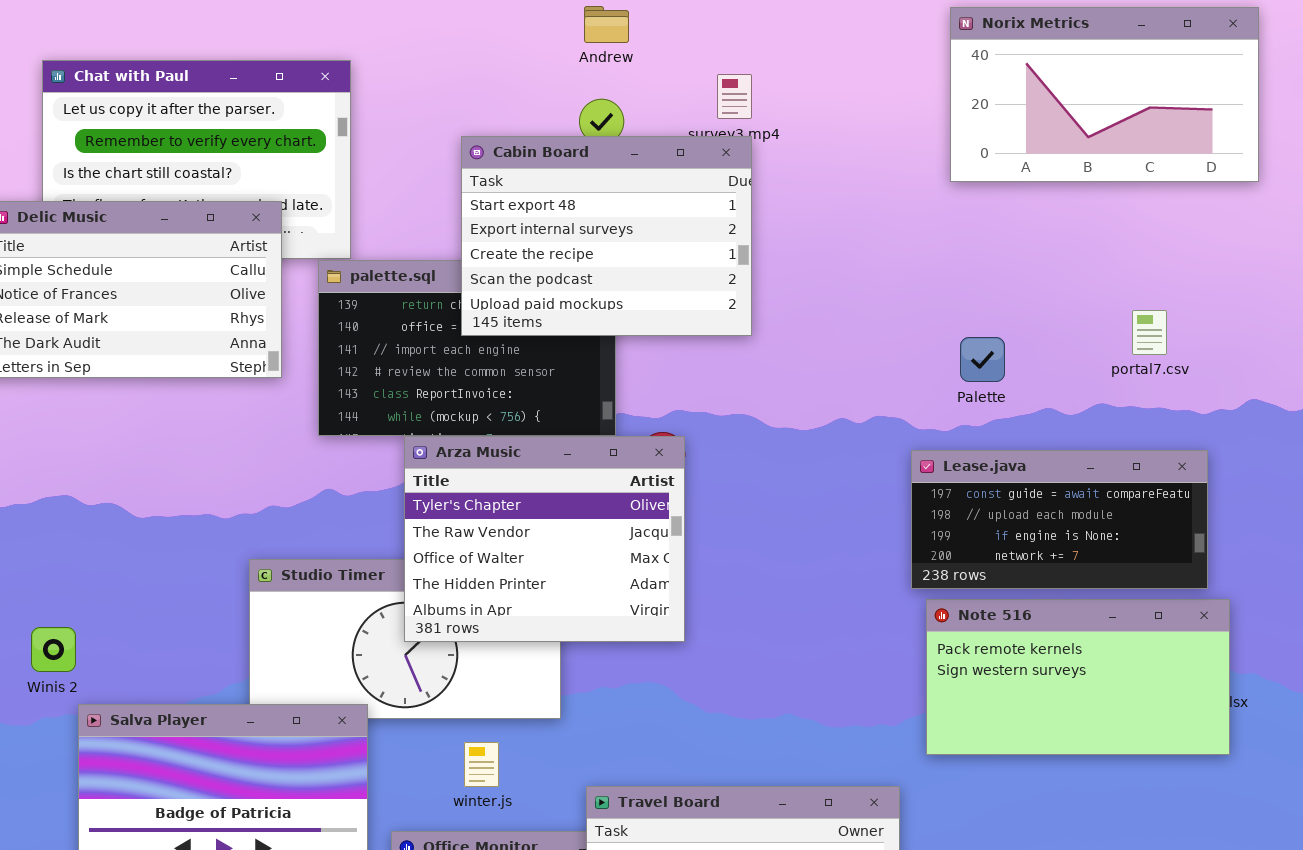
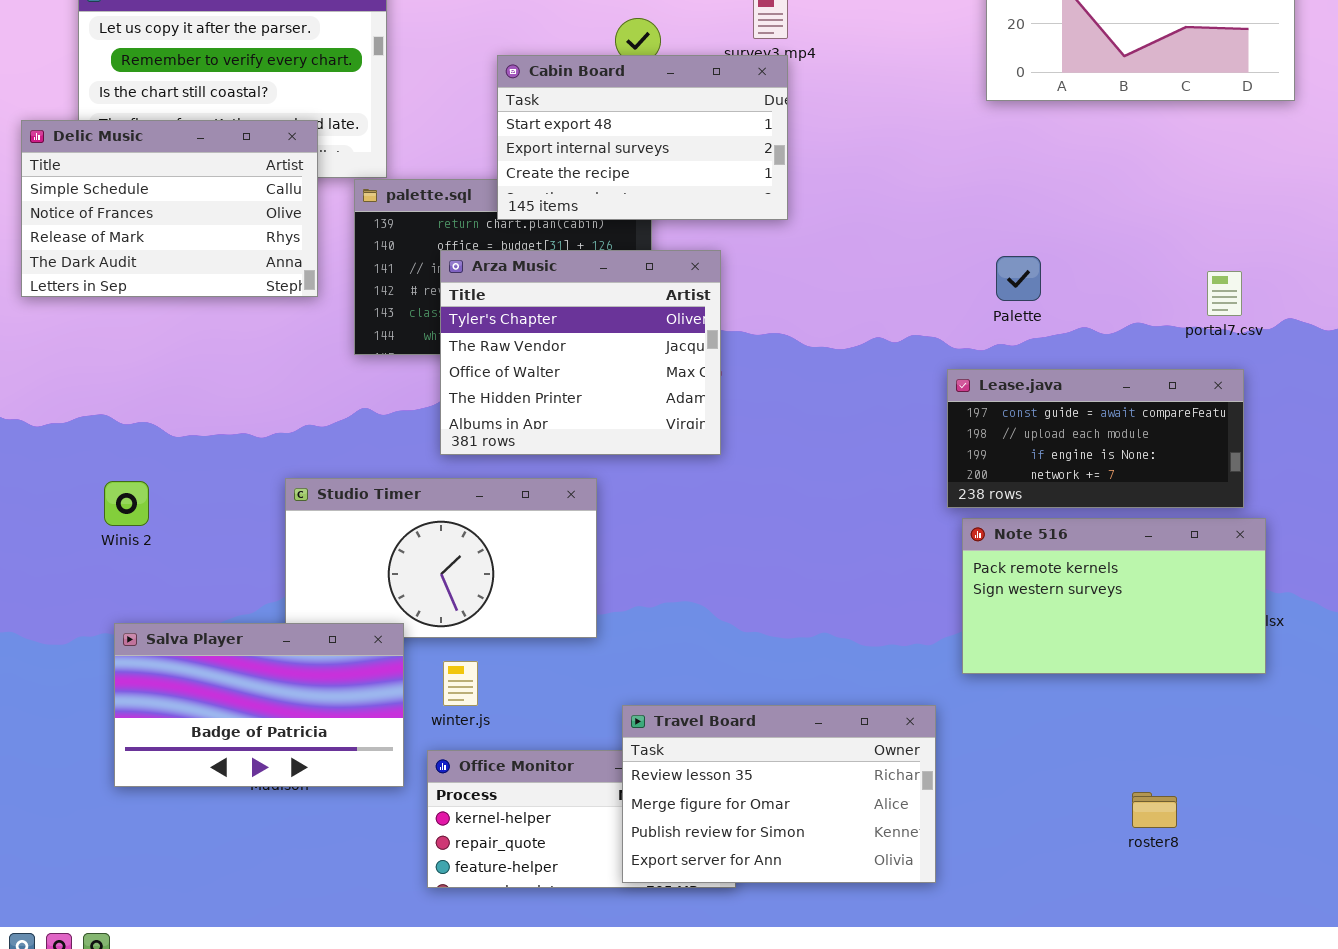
Cabin Board: [461,136,752,336] -> [497,55,788,220], resized
portal7.csv: [1132,310,1167,355] -> [1207,271,1242,316], moved
Arza Music: [404,436,685,642] -> [440,250,721,455], moved
Winis 2: [31,627,76,672] -> [104,481,149,526], moved
winter.js: [464,742,499,787] -> [443,661,478,706], moved

